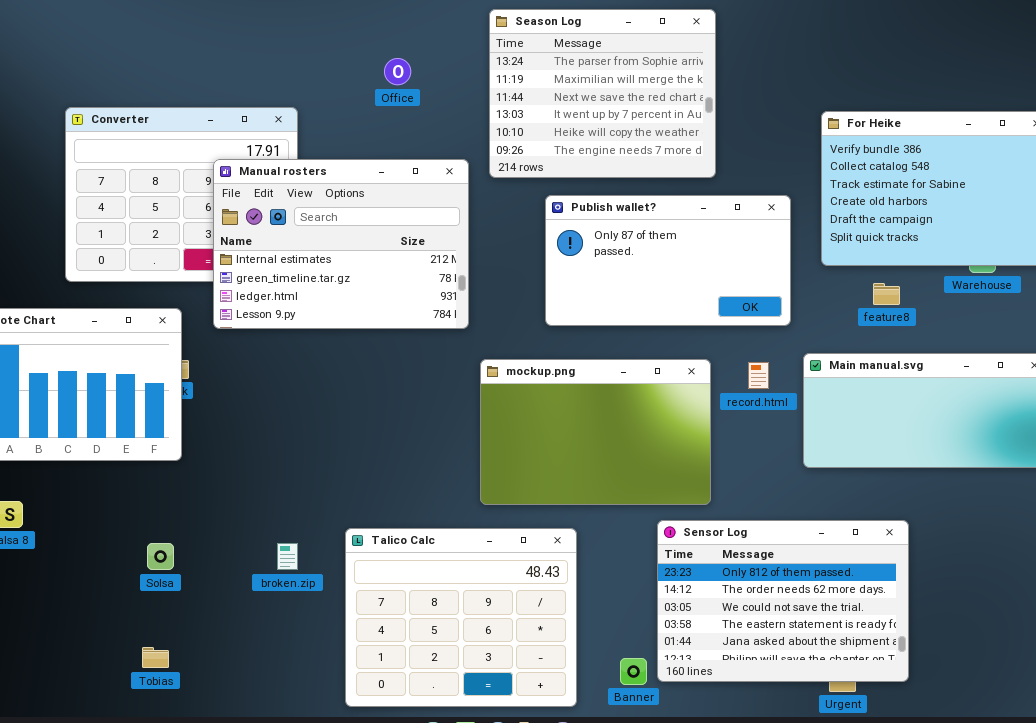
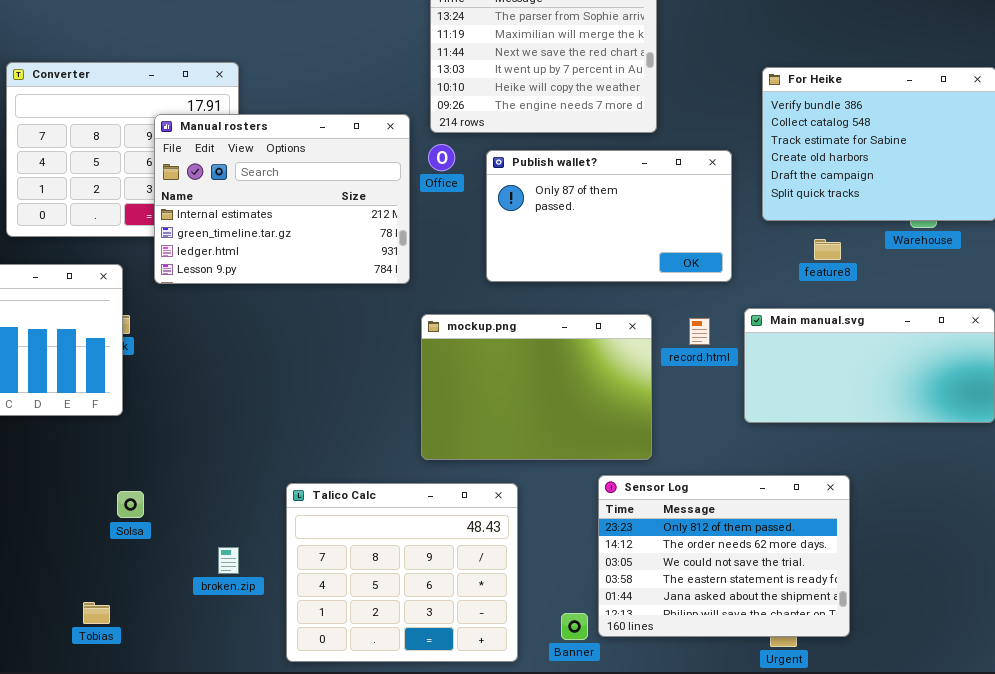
Office: [384,58,411,85] -> [428,144,455,171], moved
Solsa: [147,543,174,570] -> [117,491,144,518], moved
broken.zip: [277,543,298,570] -> [218,547,239,574], moved

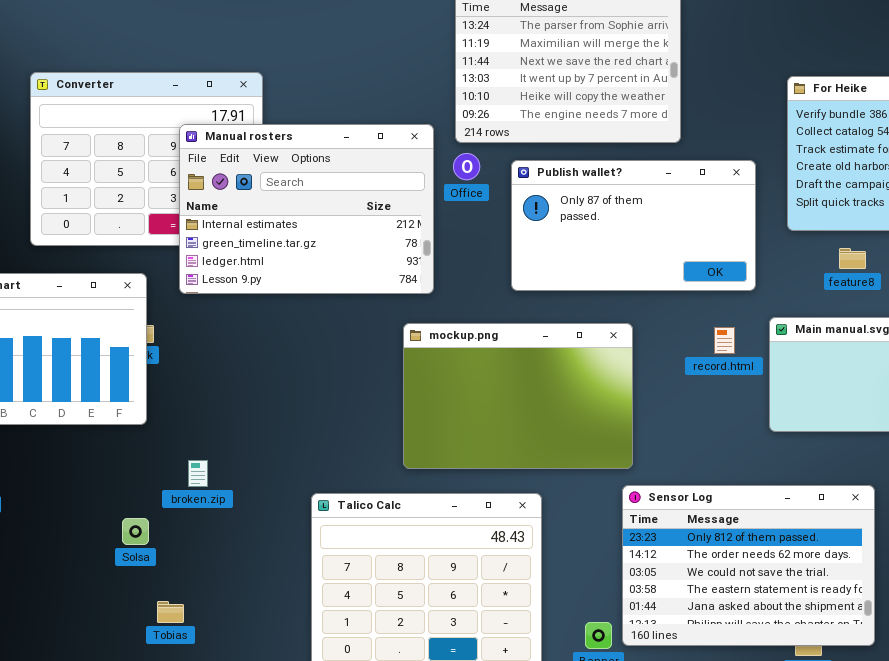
mockup.png: [421,314,652,460] -> [403,323,633,469], moved
Solsa: [117,491,144,518] -> [122,518,149,545], moved
broken.zip: [218,547,239,574] -> [188,460,208,487], moved
Tobias: [83,602,110,624] -> [157,601,184,623], moved

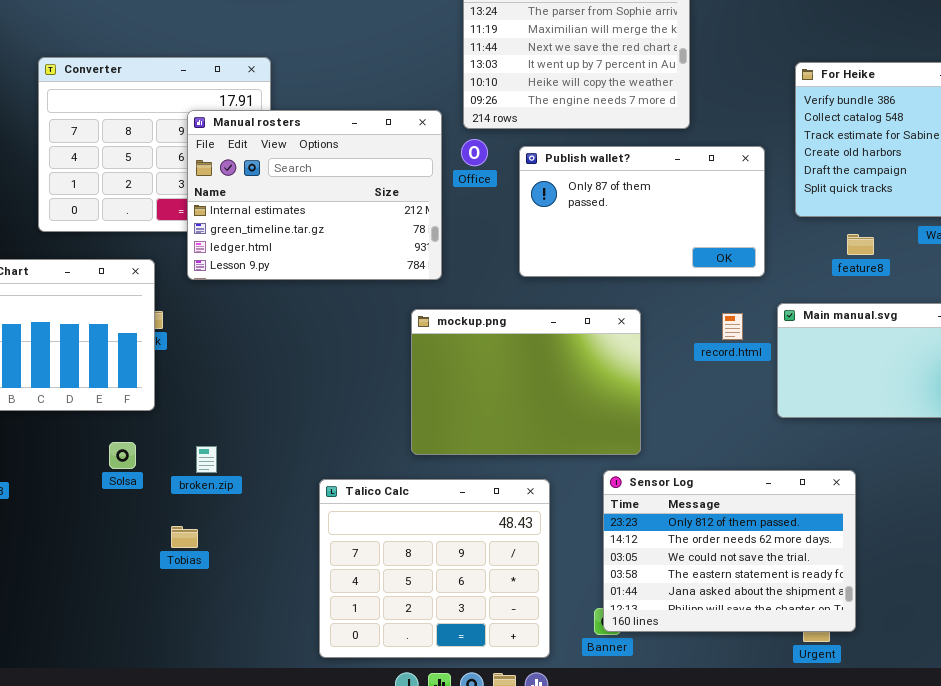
Sensor Log: [622,485,875,646] -> [603,470,856,632], moved
Solsa: [122,518,149,545] -> [109,442,136,469], moved
Tobias: [157,601,184,623] -> [171,526,198,548], moved

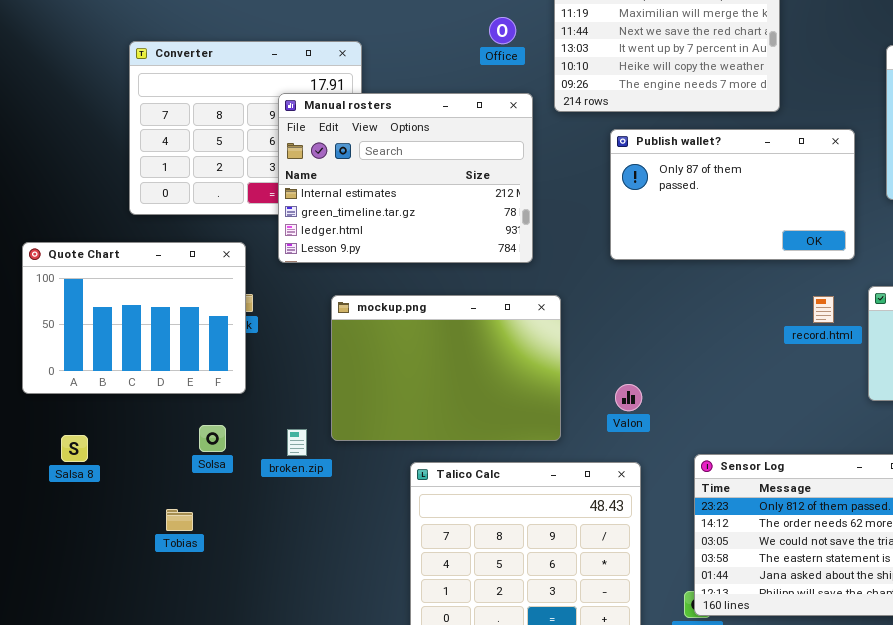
Office: [461,139,488,166] -> [489,17,516,44], moved
mockup.png: [411,309,641,455] -> [331,295,561,441], moved
Tobias: [171,526,198,548] -> [166,509,193,531], moved

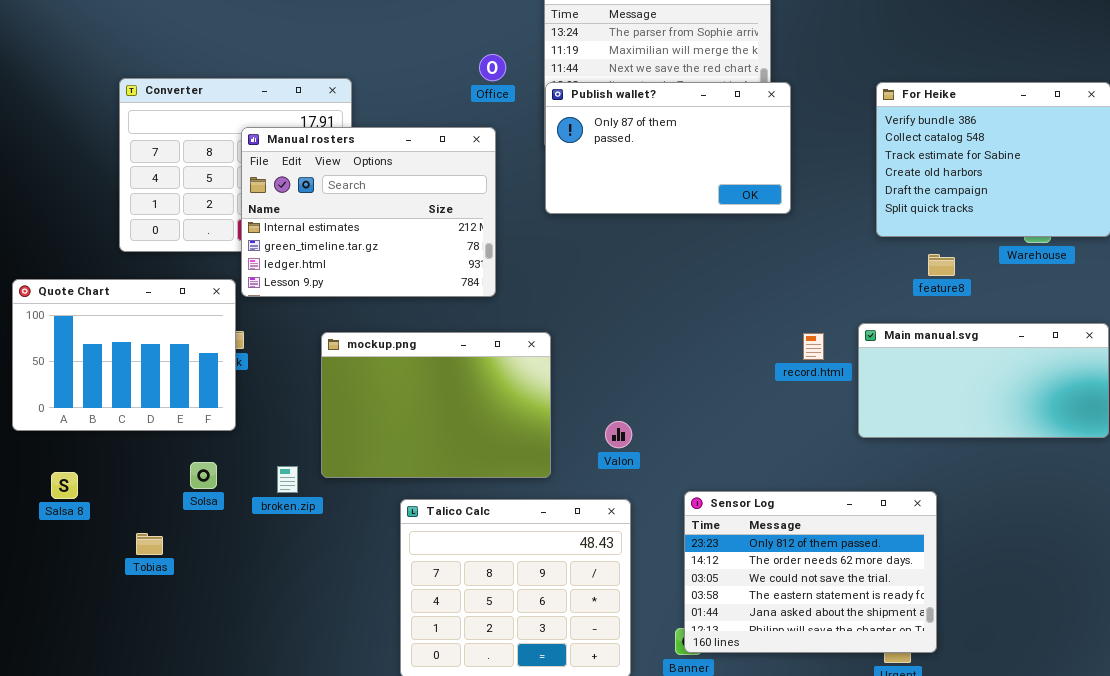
Manual rosters: [278,93,533,263] -> [241,127,496,297], moved
Publish wallet?: [610,129,855,260] -> [545,82,791,214], moved
Tobias: [166,509,193,531] -> [136,533,163,555], moved

